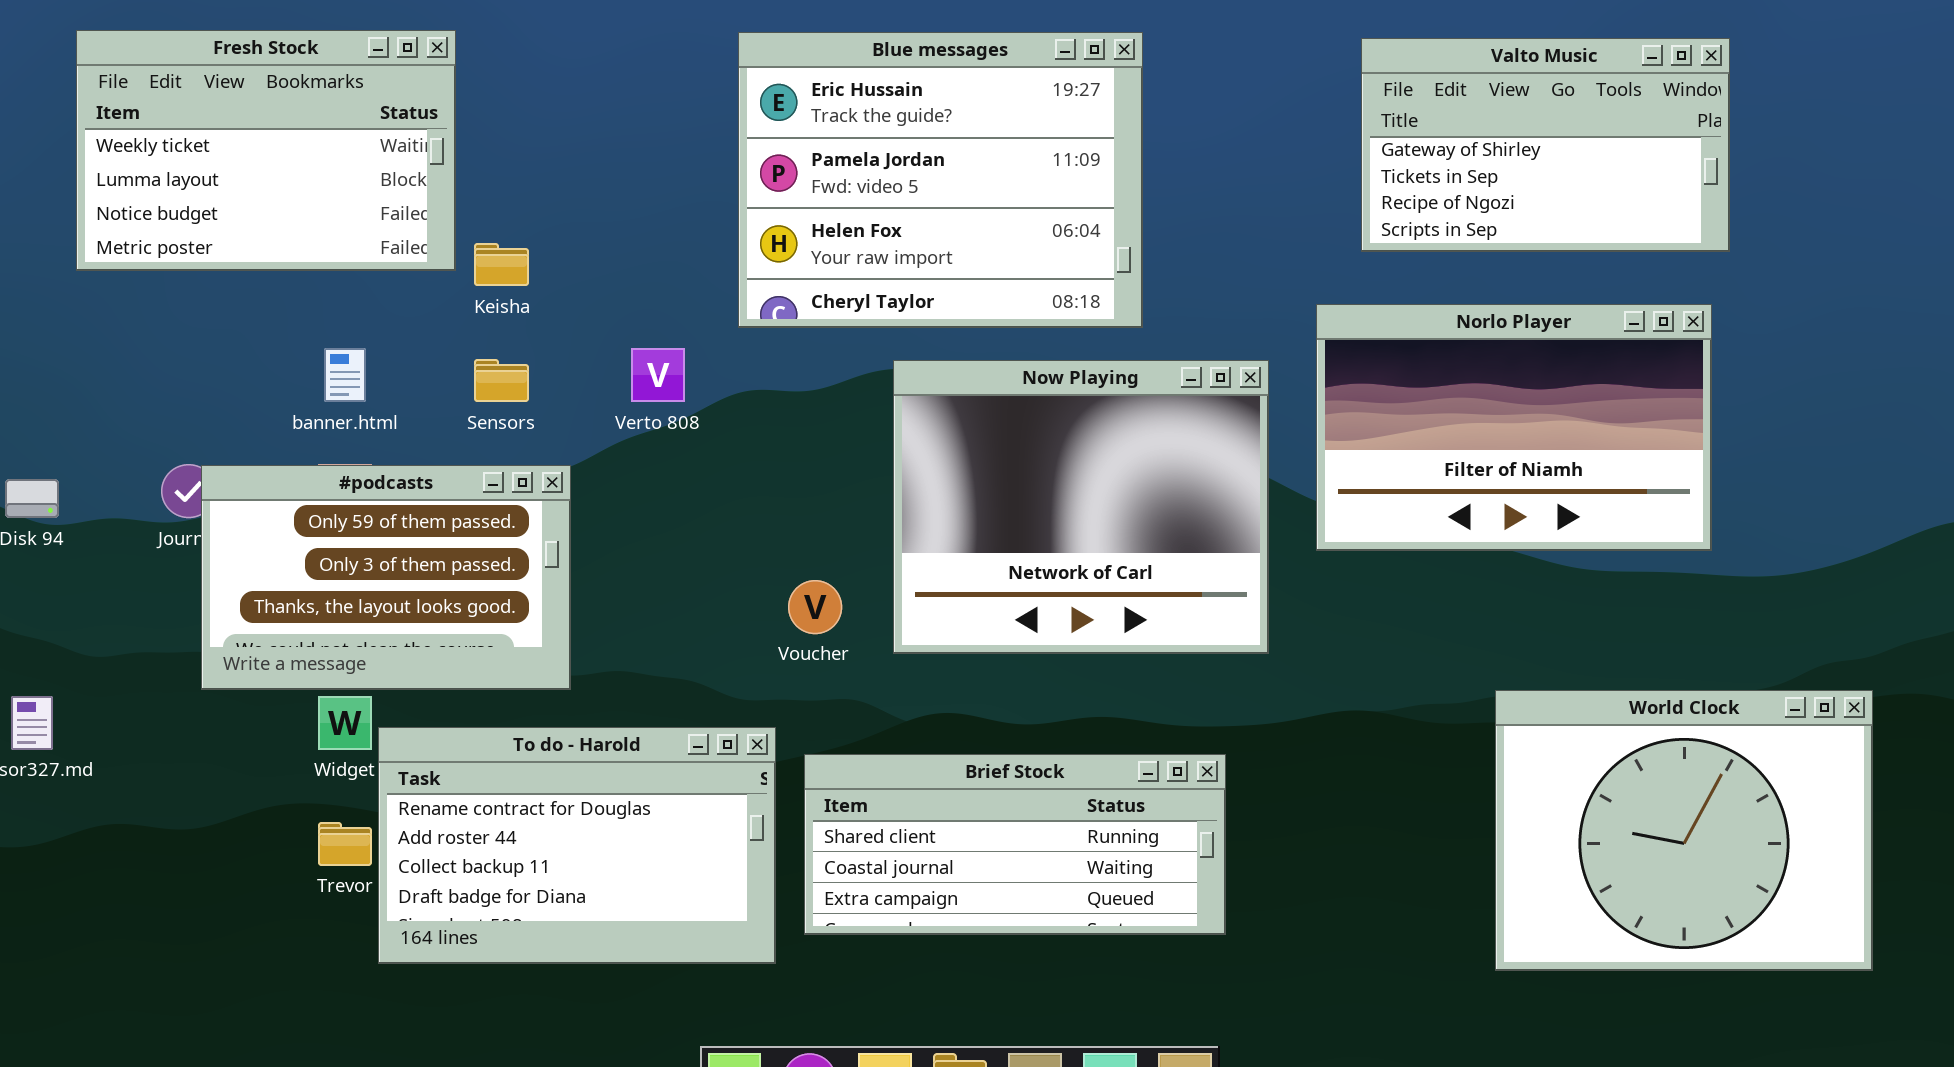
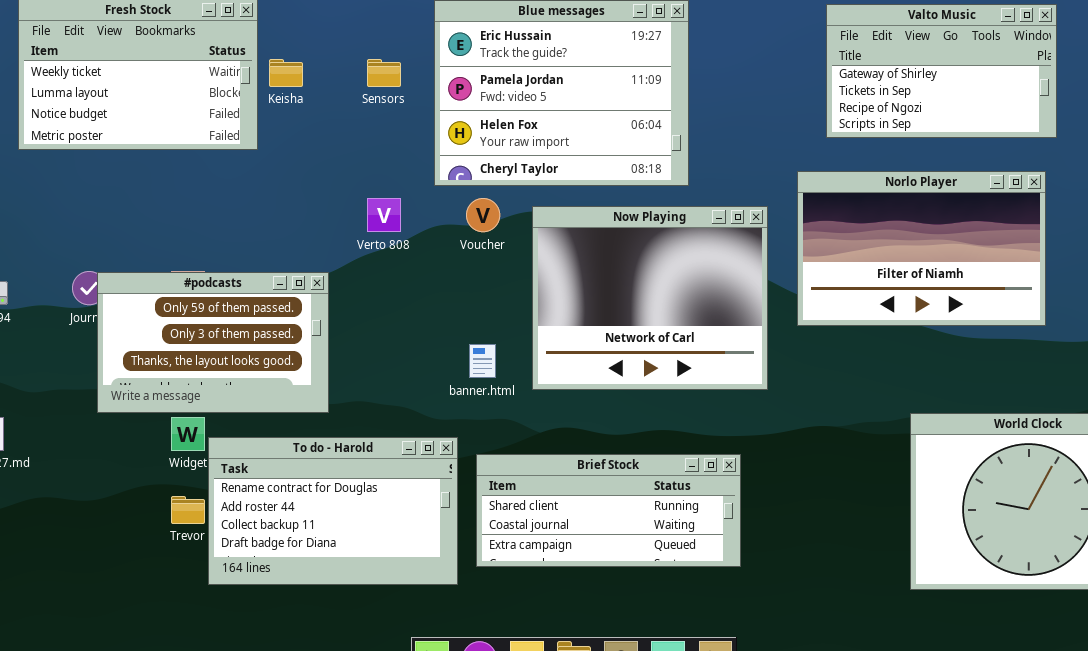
Keisha: [474,243,529,286] -> [269,59,303,87], moved
banner.html: [324,348,366,402] -> [469,344,496,378], moved
Sensors: [474,359,529,402] -> [367,59,401,87], moved
Voucher: [788,580,842,634] -> [466,198,500,232], moved

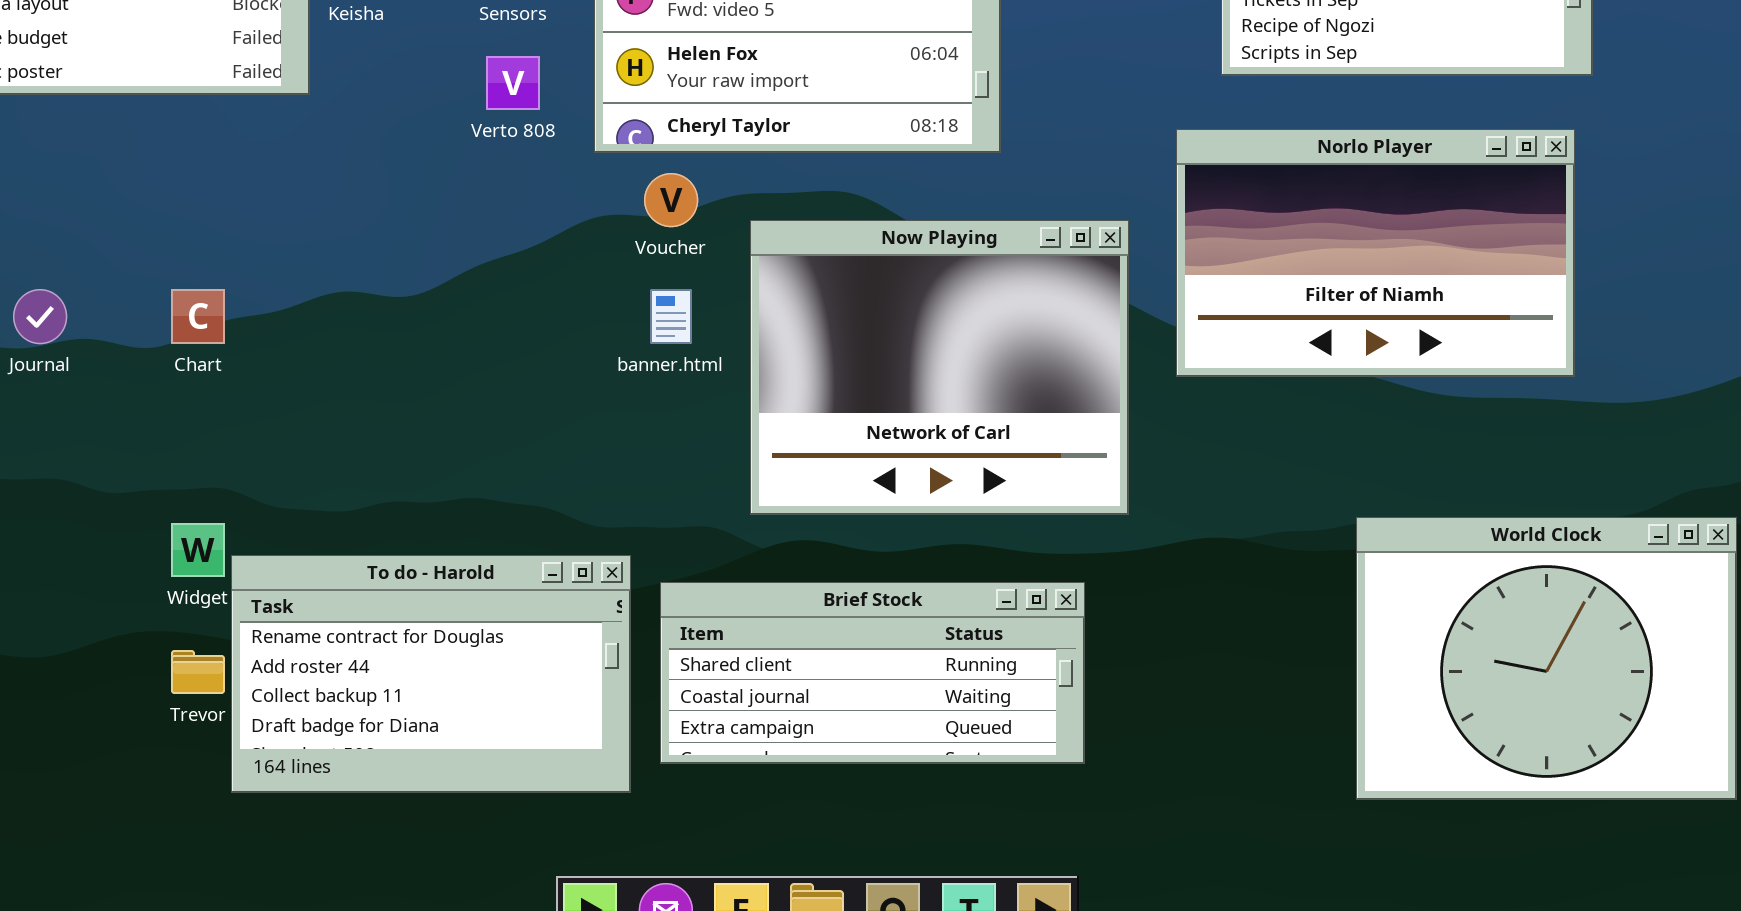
Verto 808: [367,198,401,232] -> [486,56,540,110], moved
Now Playing: [532,206,768,390] -> [750,220,1129,515], moved
#podcasts: [97,272,329,413] -> none, closed
banner.html: [469,344,496,378] -> [650,289,692,344], moved

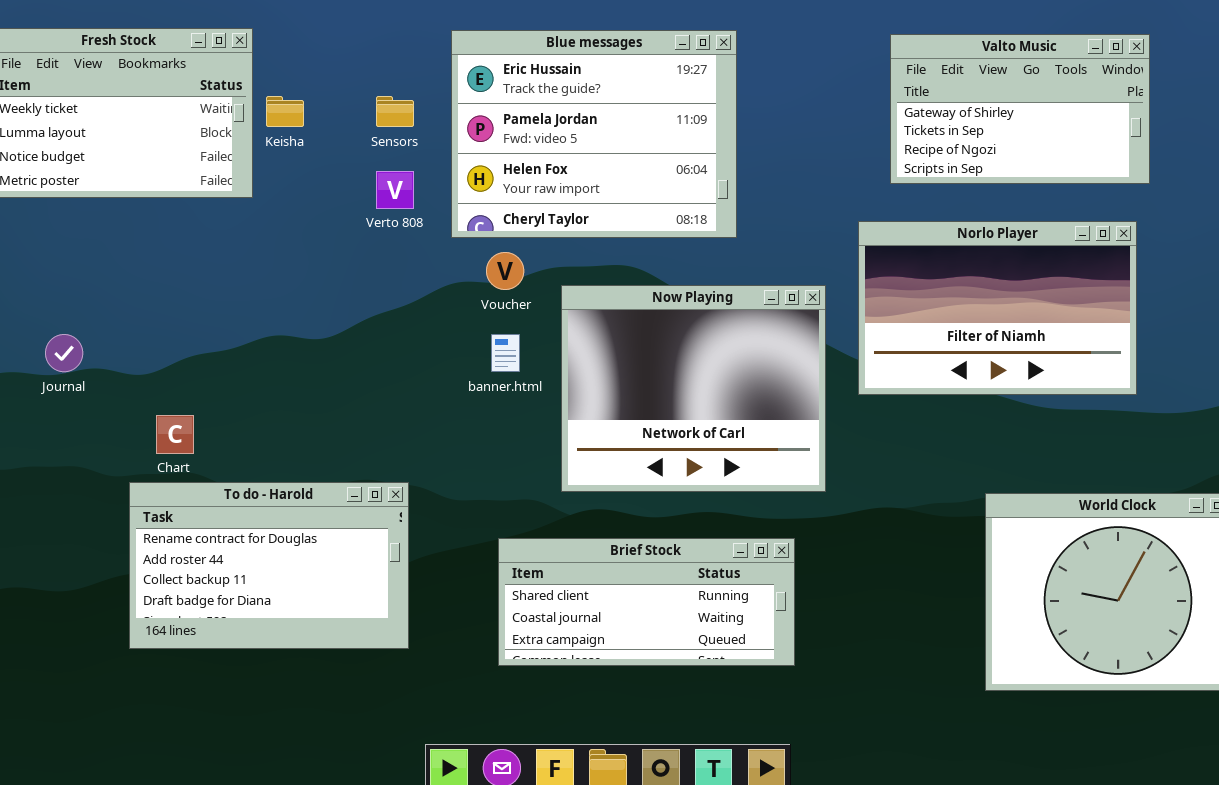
Chart: [171,289,225,344] -> [156,415,194,454], moved
To do - Harold: [231,555,631,793] -> [129,482,409,649], moved

